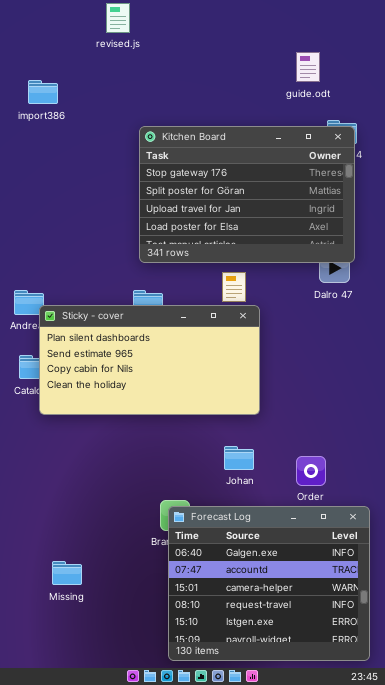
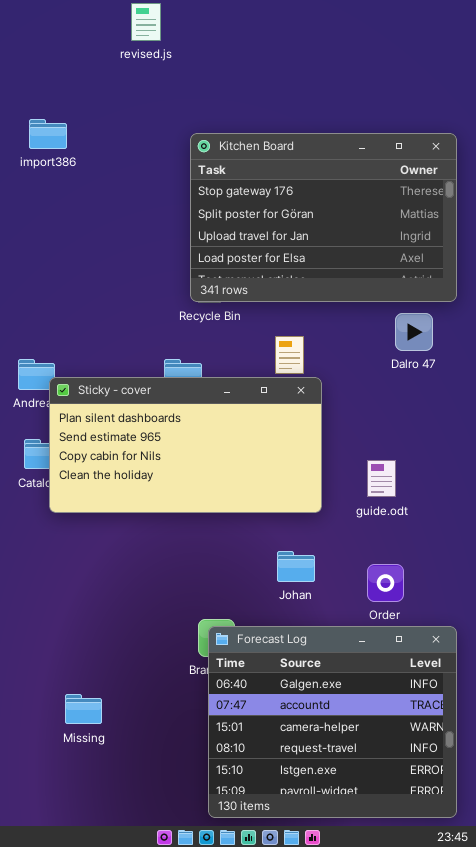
guide.odt: [296,52,320,82] -> [367,460,396,497], moved
import386: [28,80,58,104] -> [29,119,67,149], moved
Kitchen Board: [139,126,355,263] -> [190,133,457,302], moved

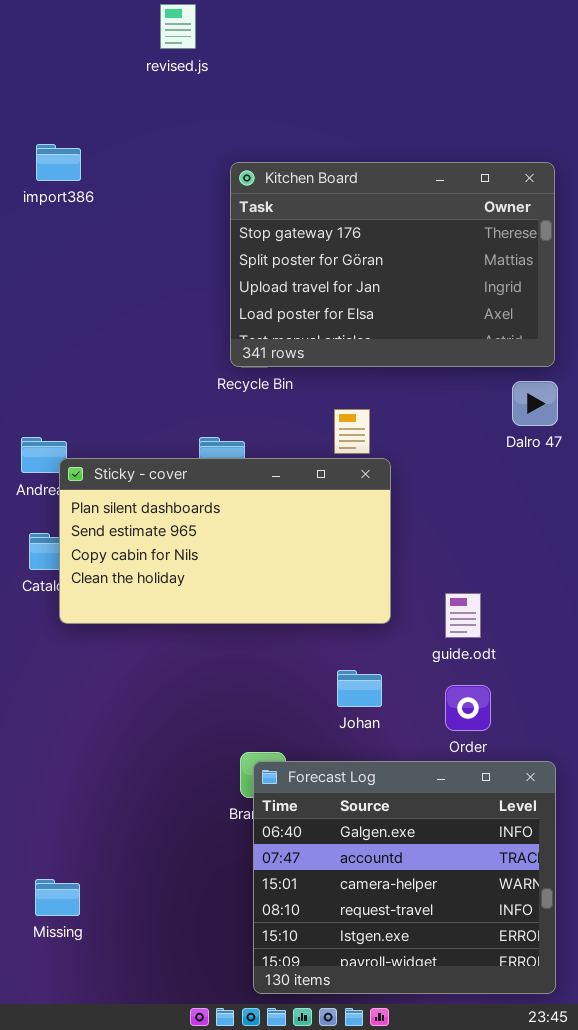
Dalro 47: [395,313,433,351] -> [512,381,558,426], moved
guide.odt: [367,460,396,497] -> [445,593,481,638], moved
Missing: [65,694,102,724] -> [35,879,80,916], moved

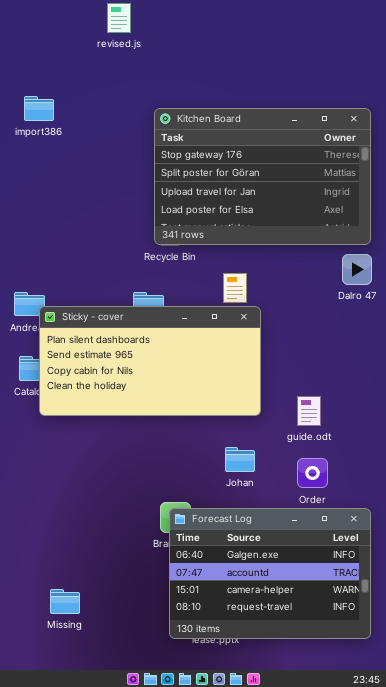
Forecast Log: [253,761,556,994] -> [169,508,371,639], resized
Missing: [35,879,80,916] -> [50,589,80,614], moved

